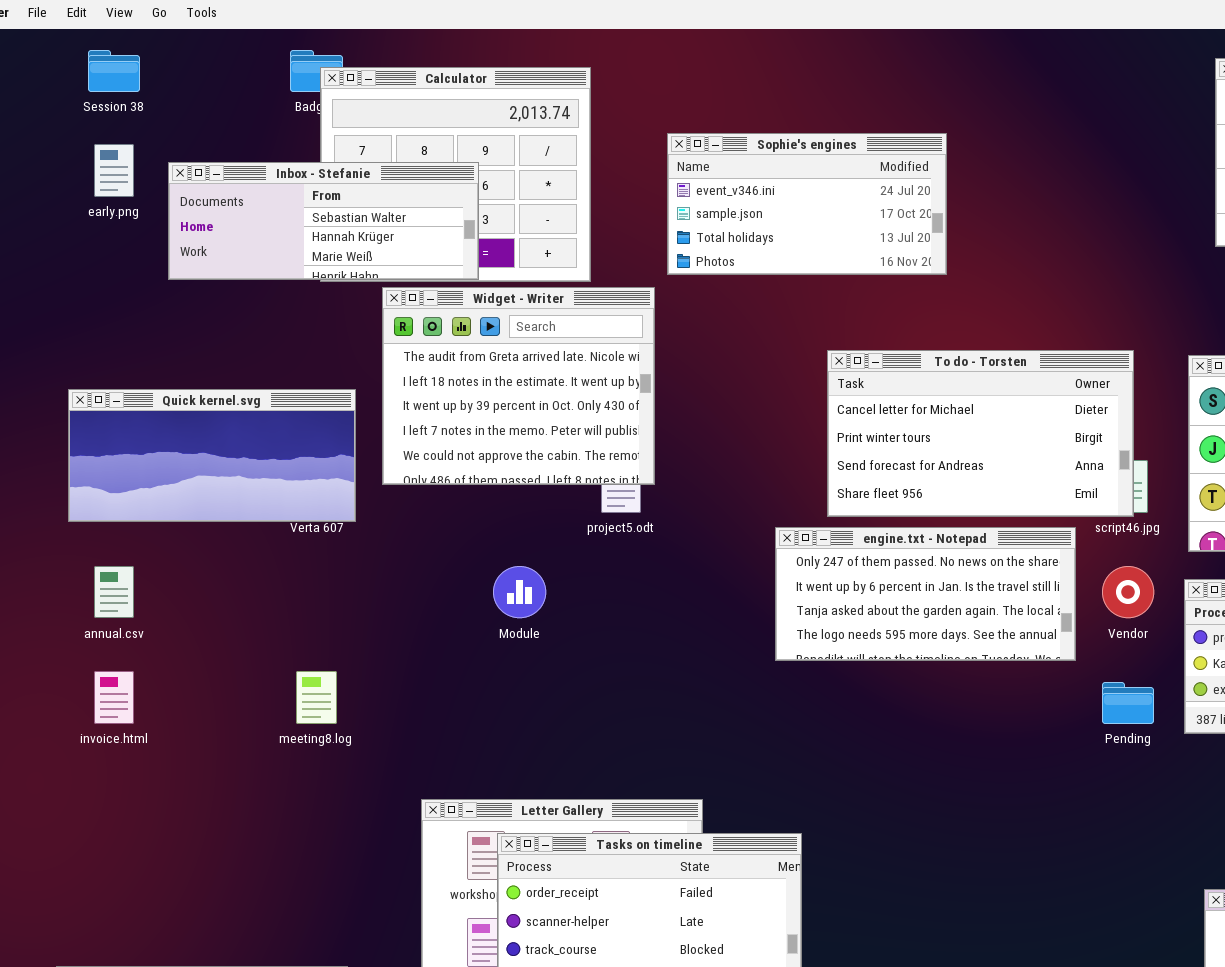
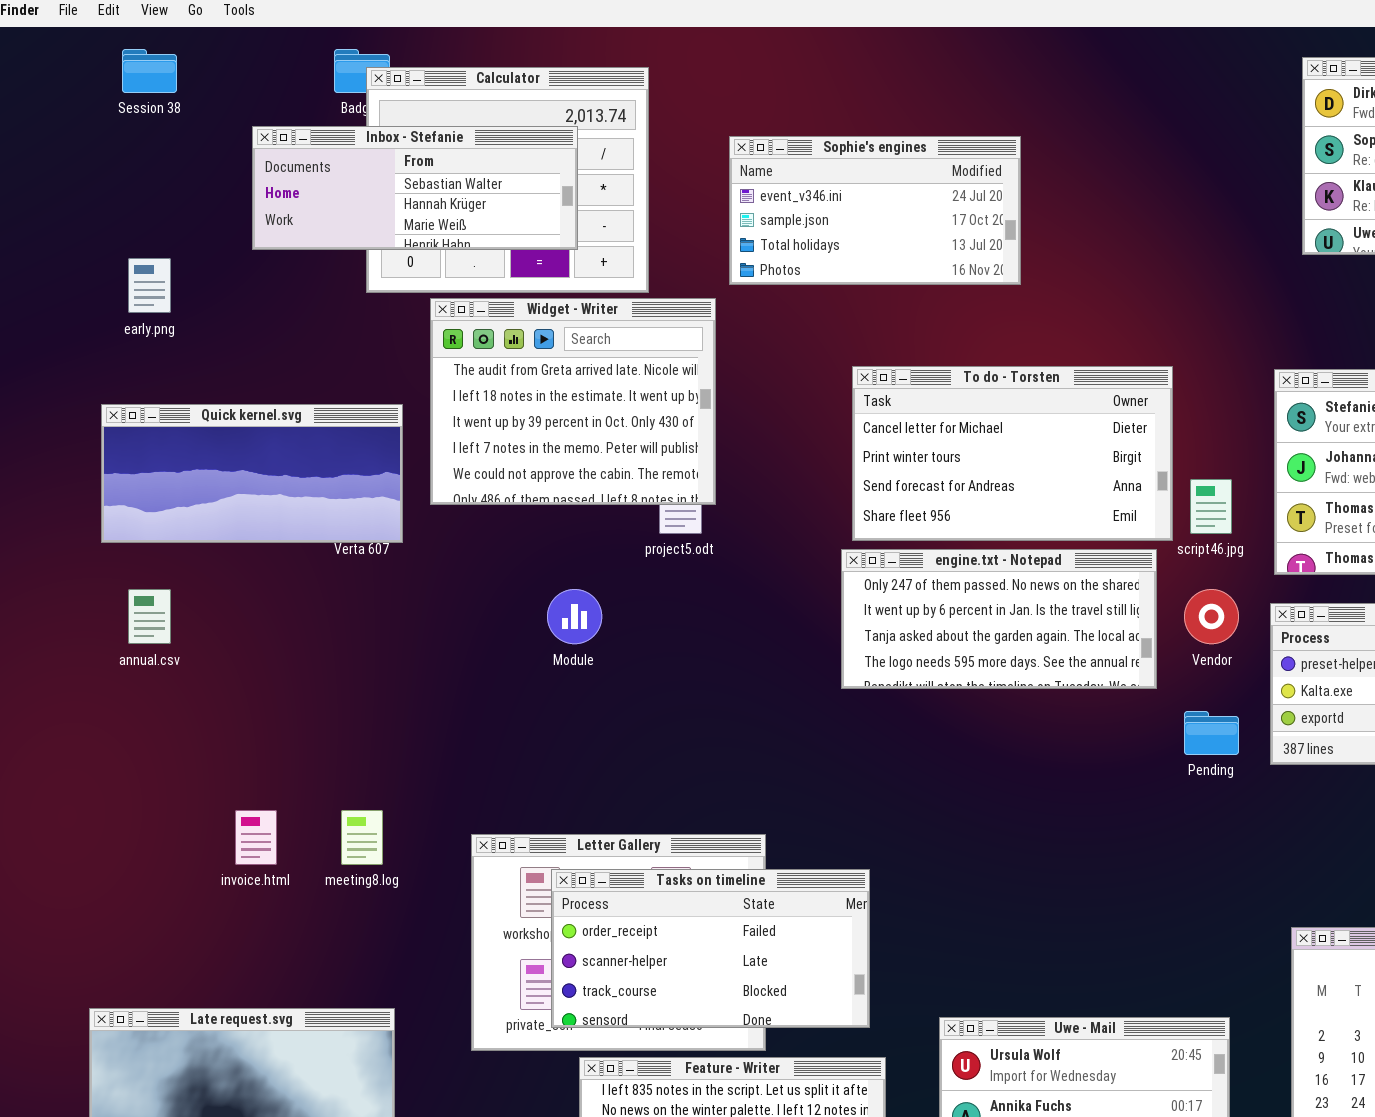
early.png: [94,144,134,197] -> [128,258,171,313], moved
Inbox - Stefanie: [168,162,479,280] -> [252,126,578,250], moved
To do - Torsten: [827,350,1134,517] -> [852,366,1173,541], moved
invoice.html: [94,671,134,724] -> [235,810,277,865], moved
meeting8.log: [296,671,337,724] -> [341,810,383,865], moved

